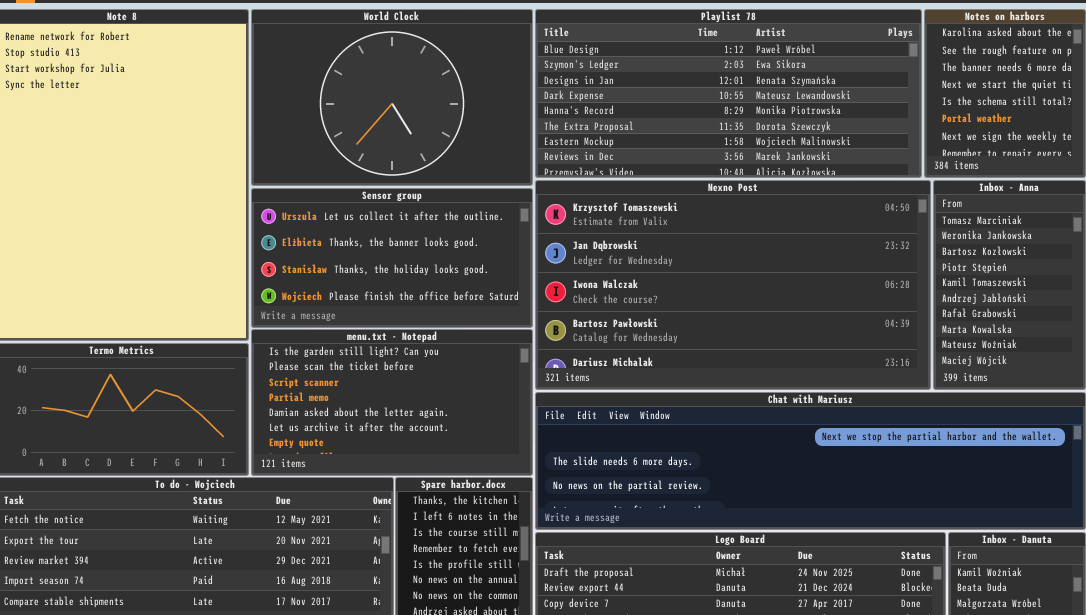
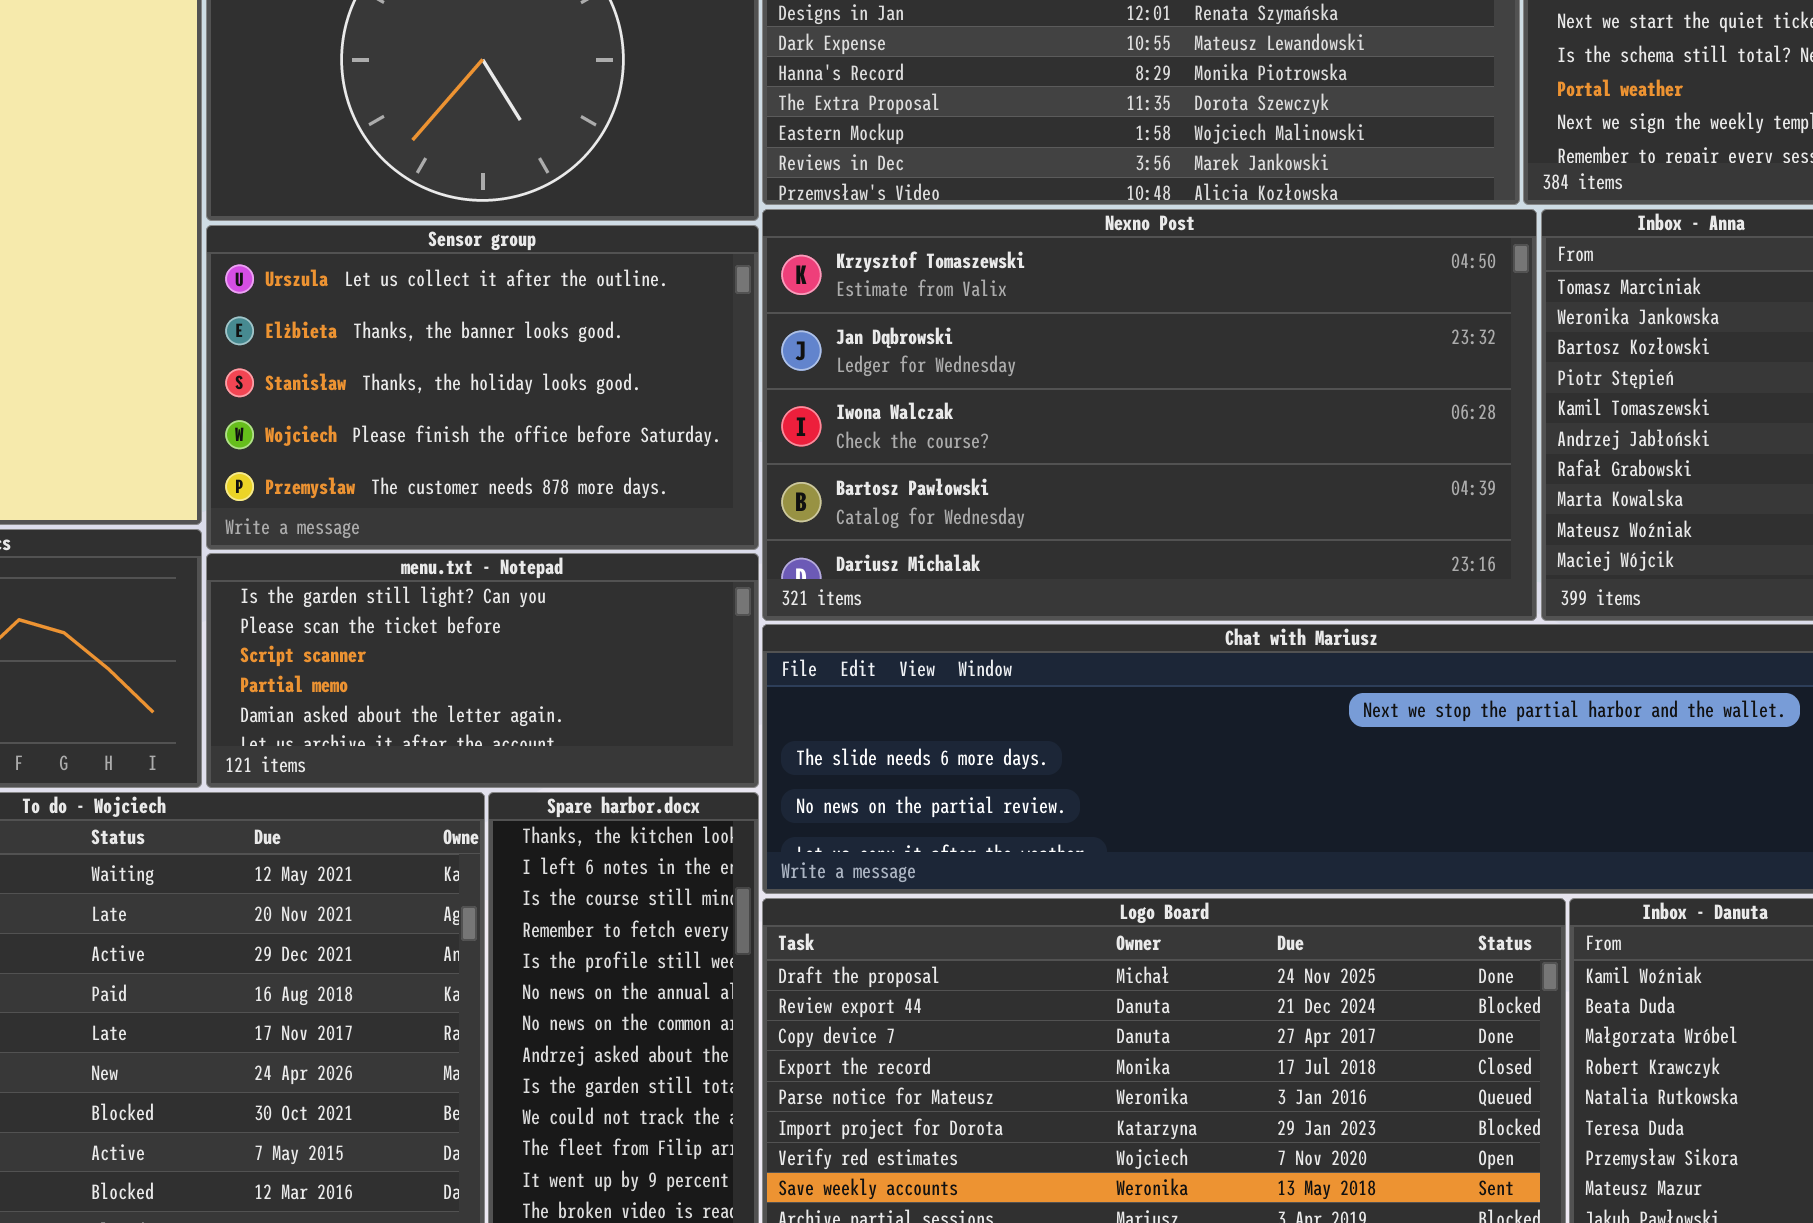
Sensor group: [251,188,533,328] -> [206,225,759,550], resized
menu.txt - Notepad: [251,329,533,476] -> [206,553,759,788], resized

